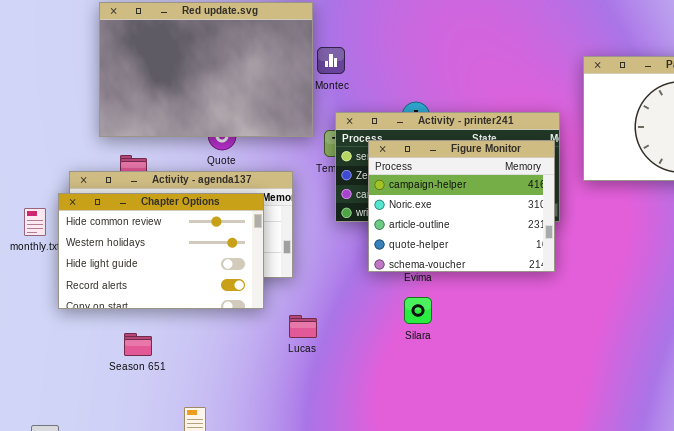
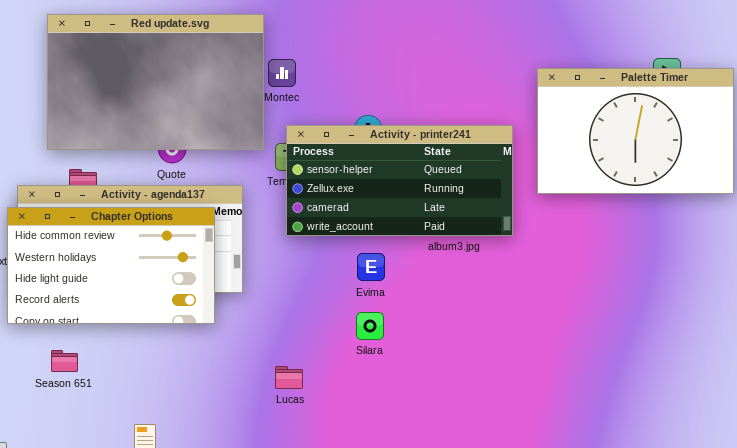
Figure Monitor: [368,140,555,272] -> none, closed
Lucas: [289,315,317,338] -> [275,366,303,389], moved
Season 651: [124,333,152,356] -> [51,350,78,372], moved

